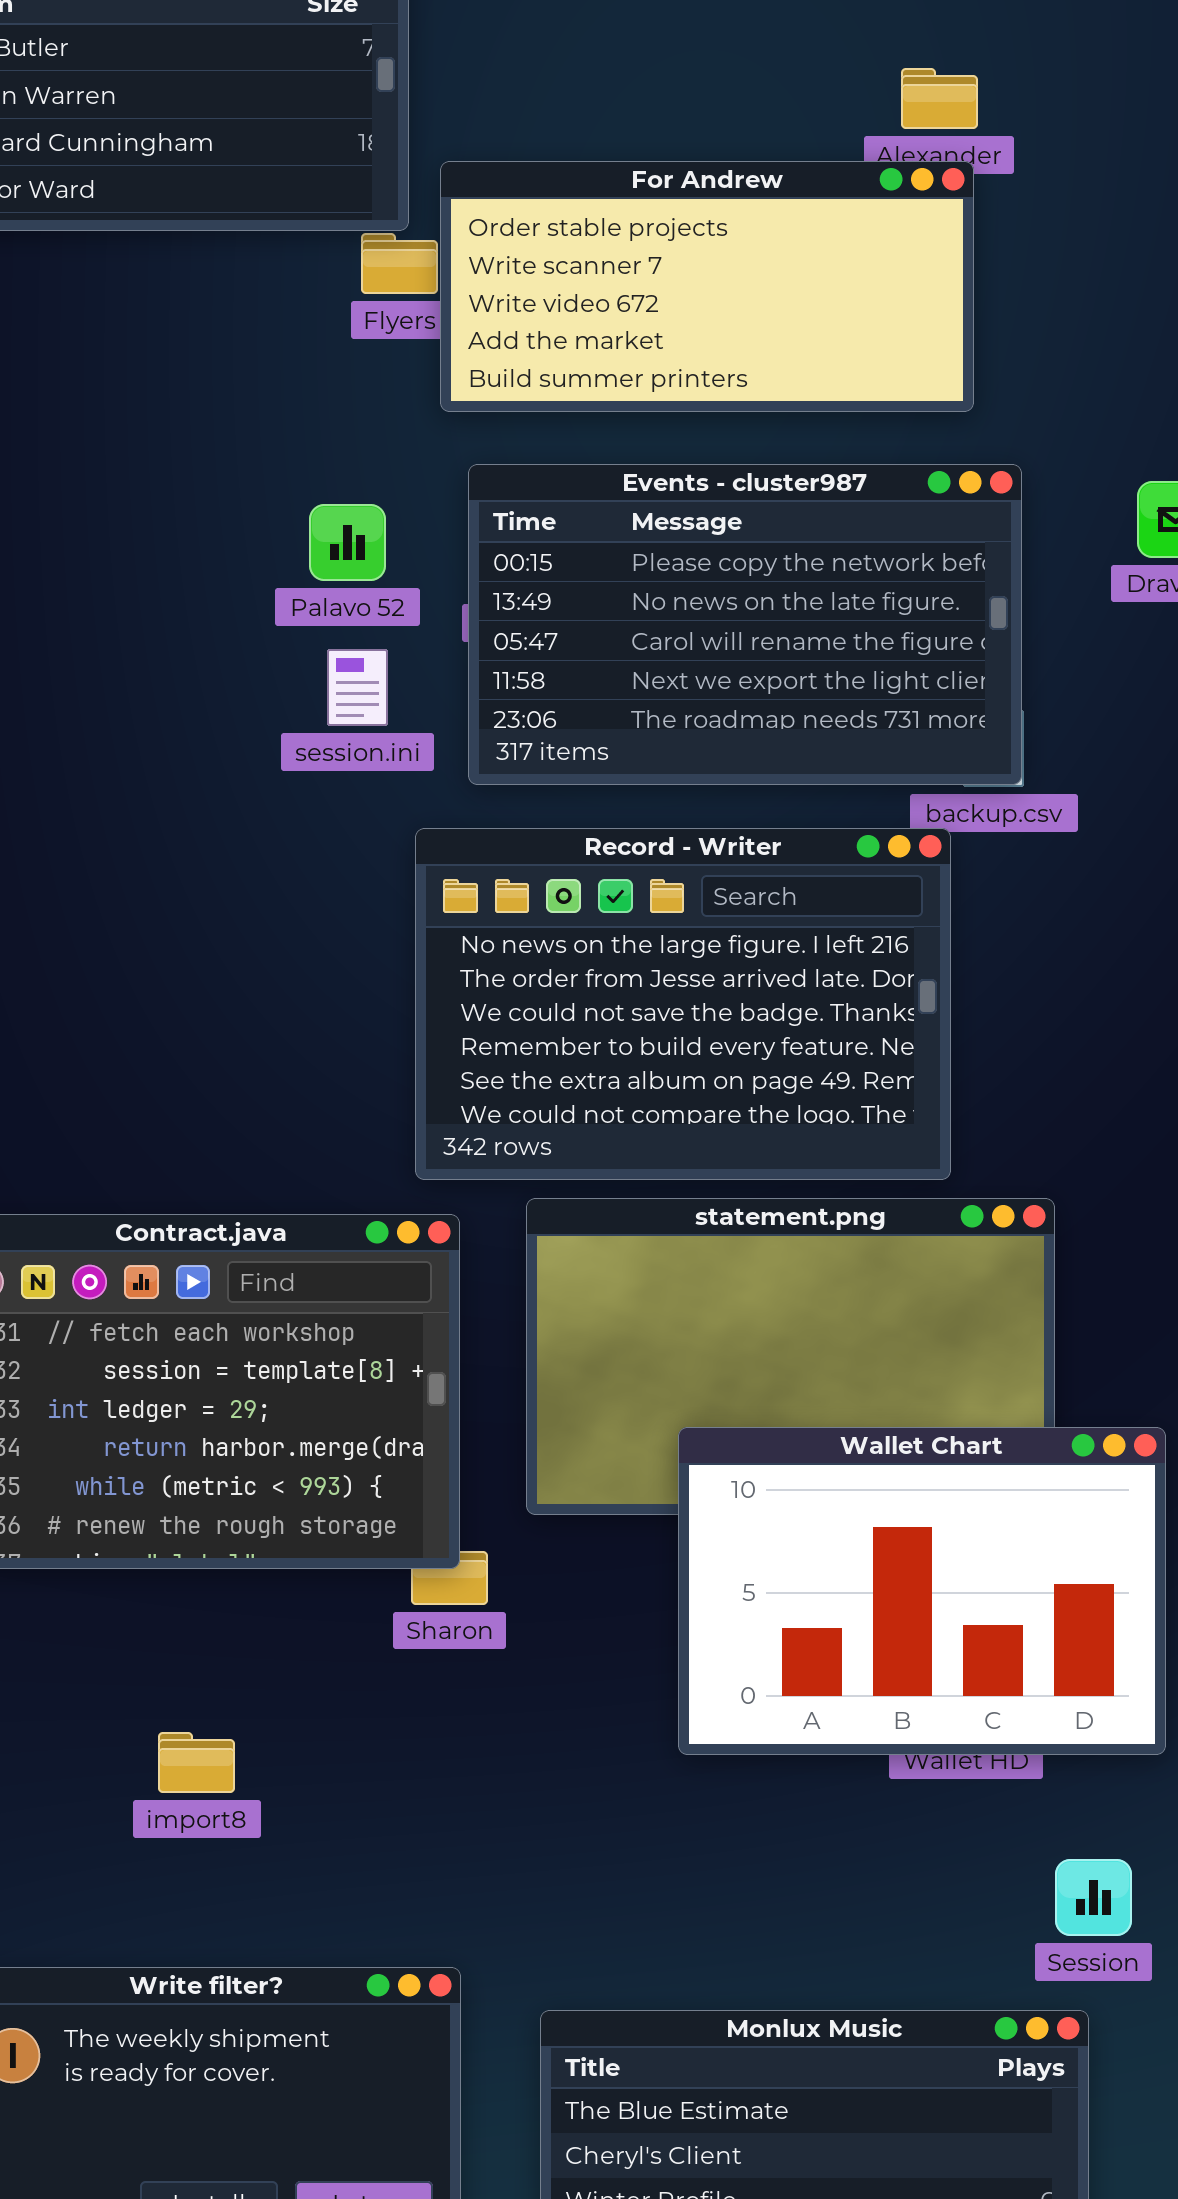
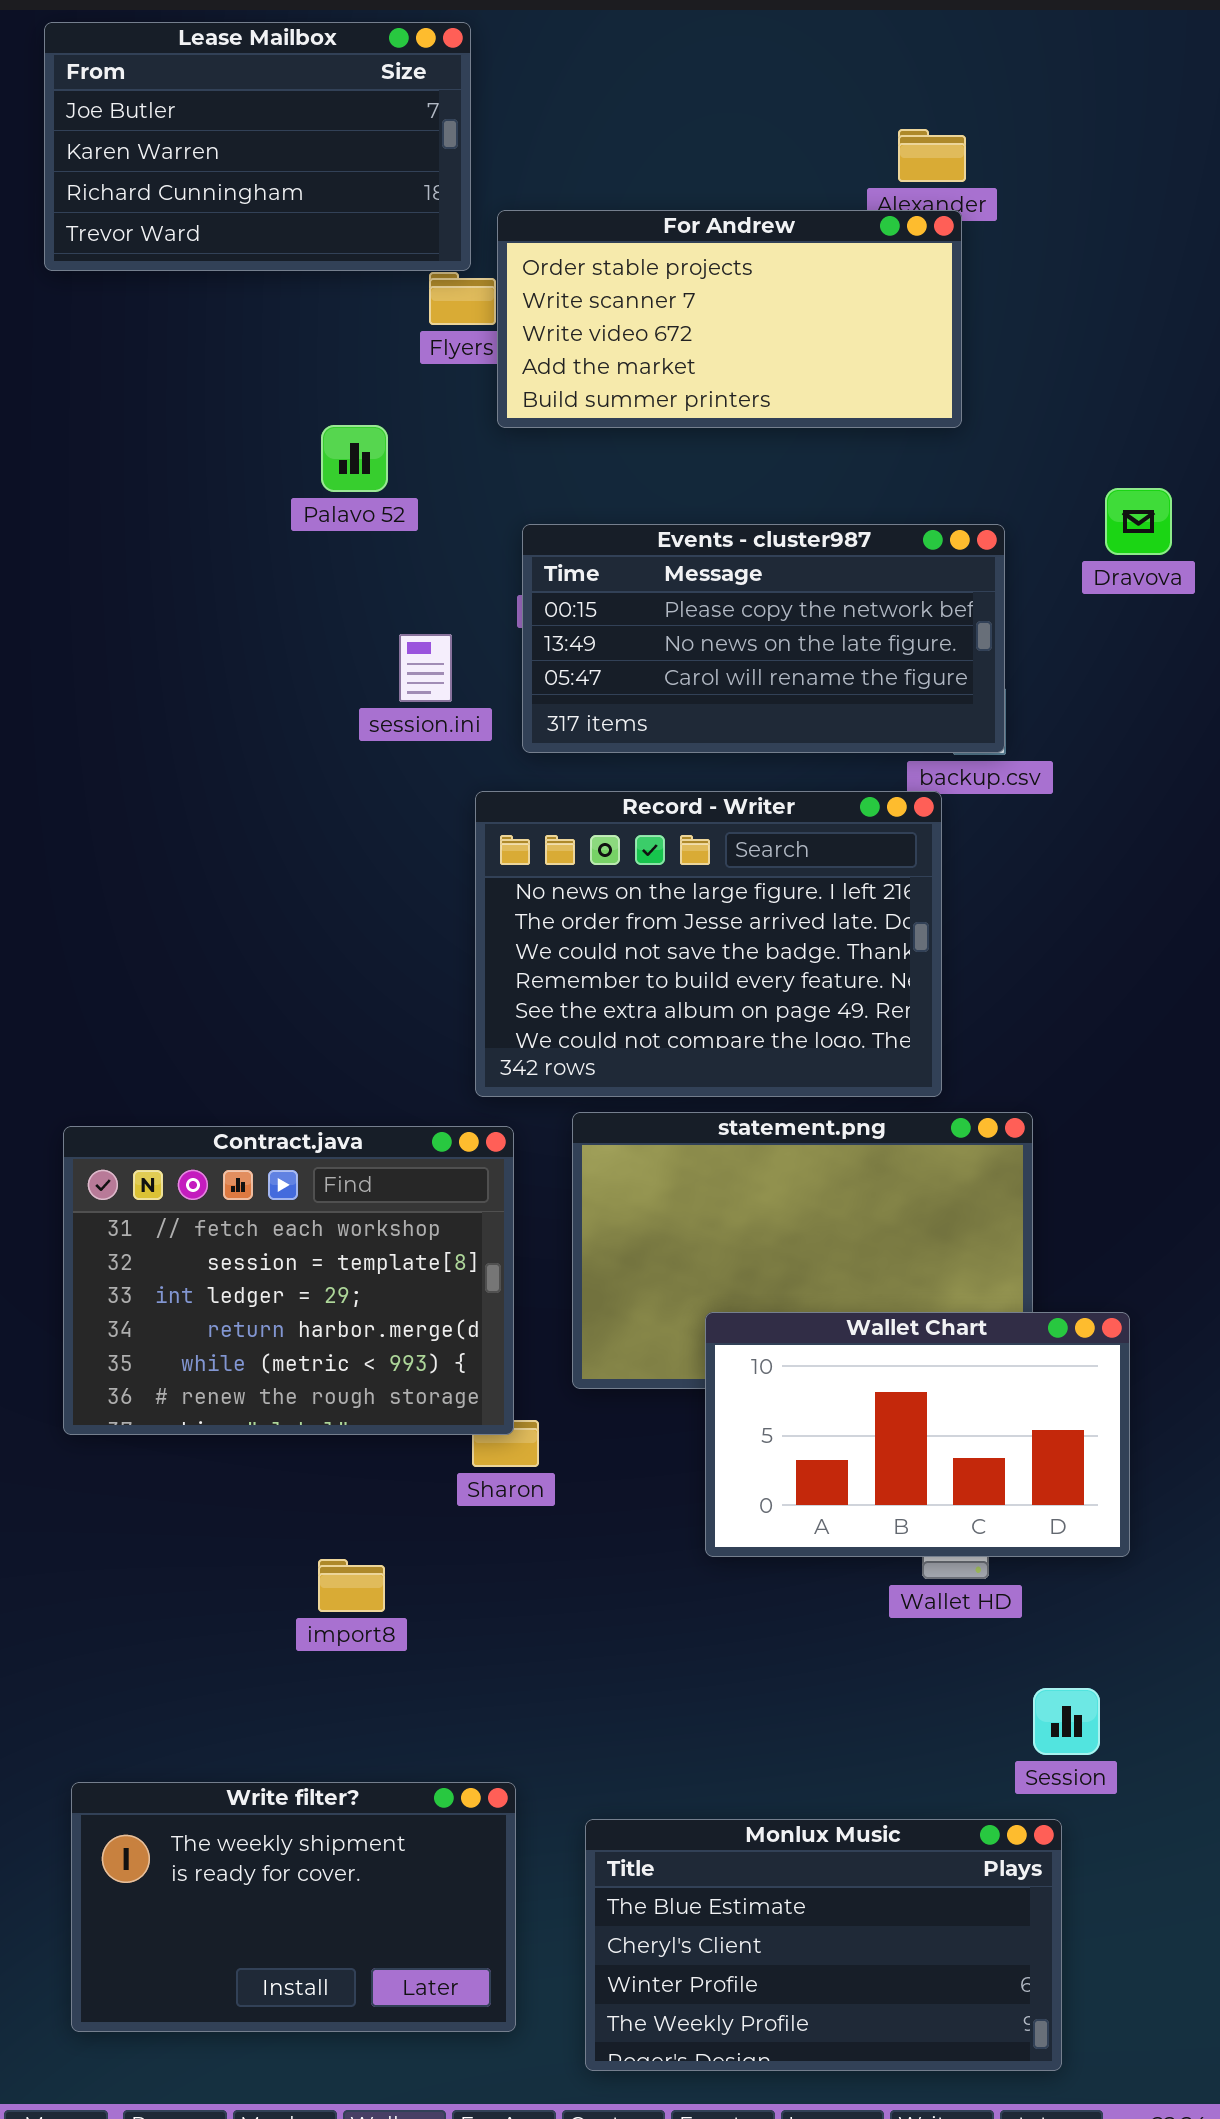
Events - cluster987: [468,464,1022,785] -> [522,524,1005,753], resized
Palavo 52: [309,504,386,581] -> [321,425,388,492], moved
Wallet Chart: [678,1427,1166,1755] -> [705,1312,1130,1557], resized
import8: [158,1732,235,1793] -> [318,1559,385,1612], moved

